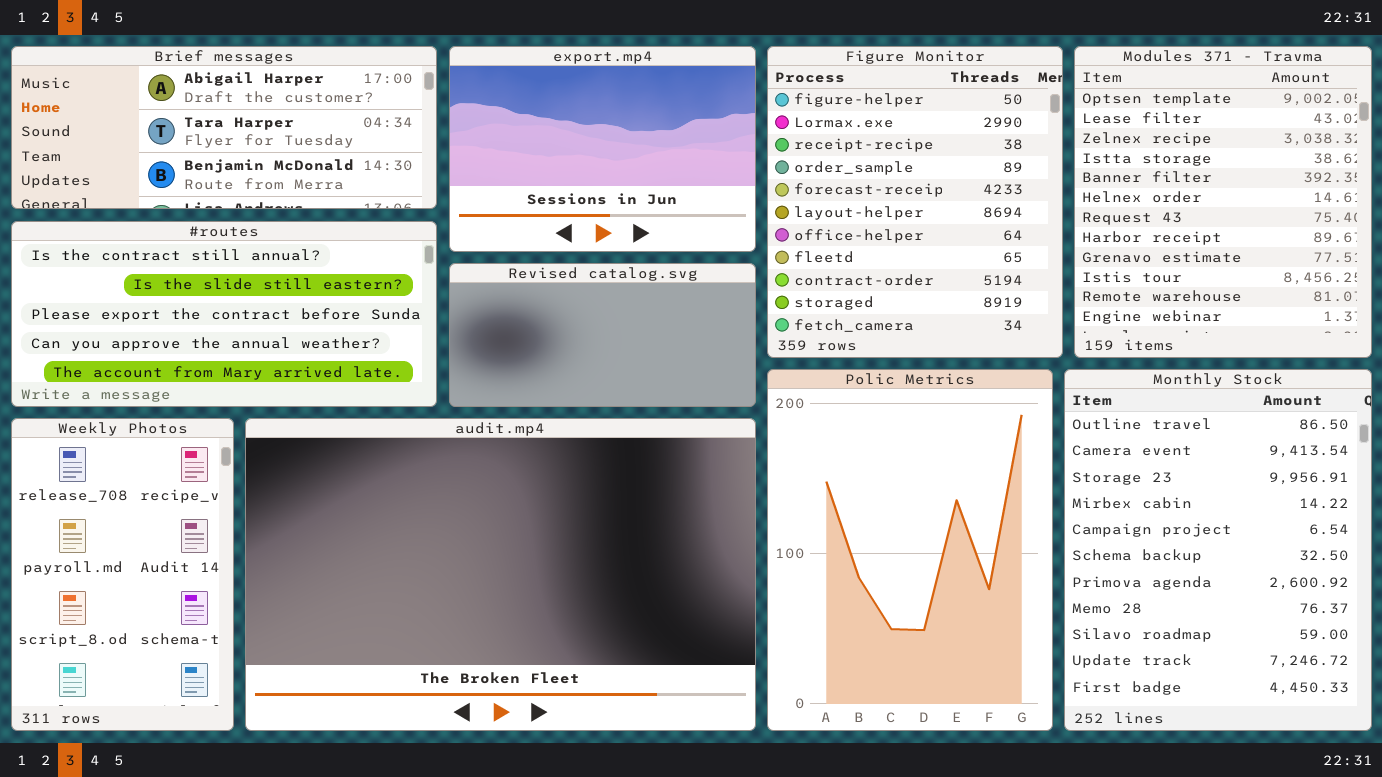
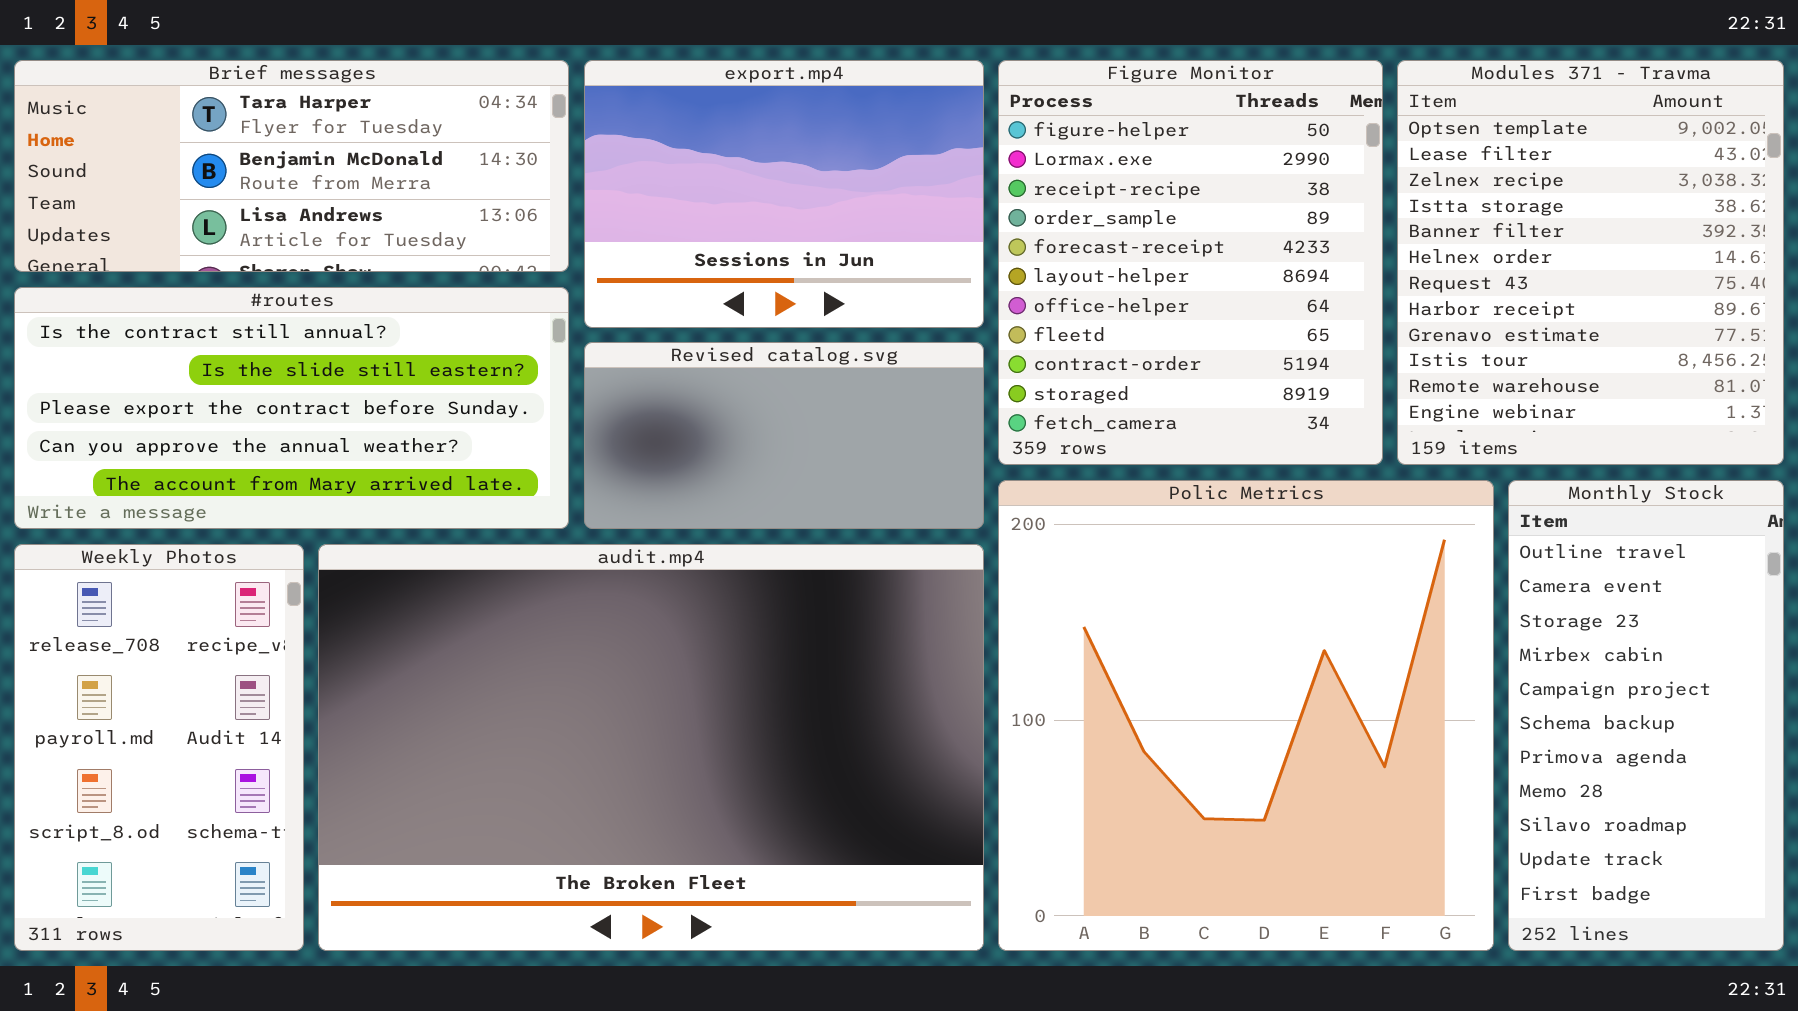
Brief messages: [11,46,437,209] -> [14,60,569,272], scrolled down 1 row
Polic Metrics: [767,369,1053,731] -> [998,480,1494,951], resized
Monthly Stock: [1064,369,1372,731] -> [1508,480,1784,951], resized

